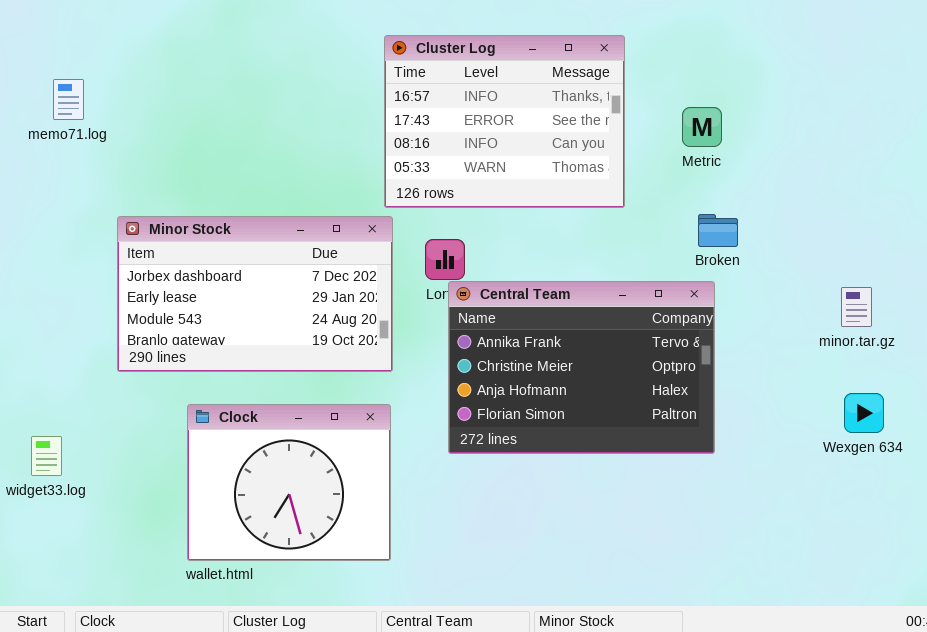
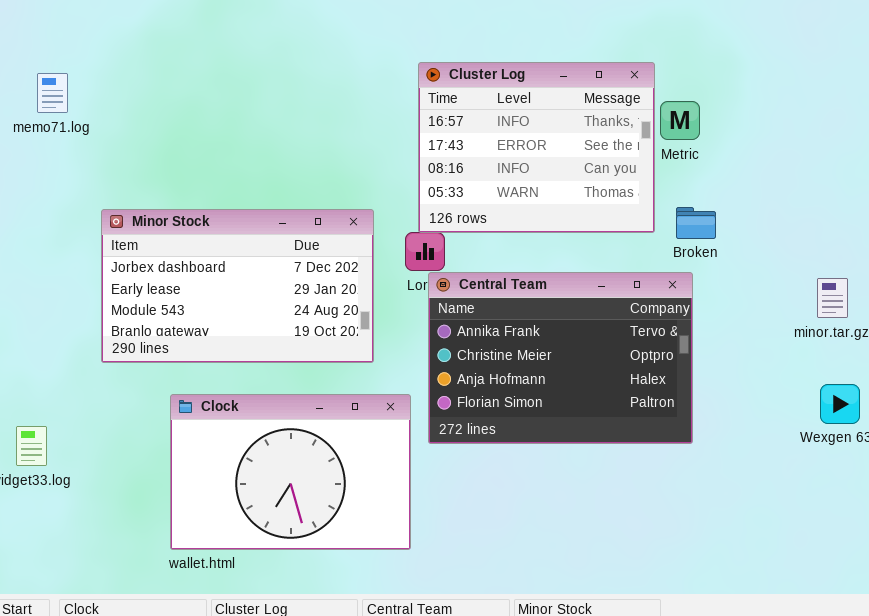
Cluster Log: [384,35,625,208] -> [418,62,655,233], moved
Clock: [187,404,391,561] -> [170,394,411,550], resized

